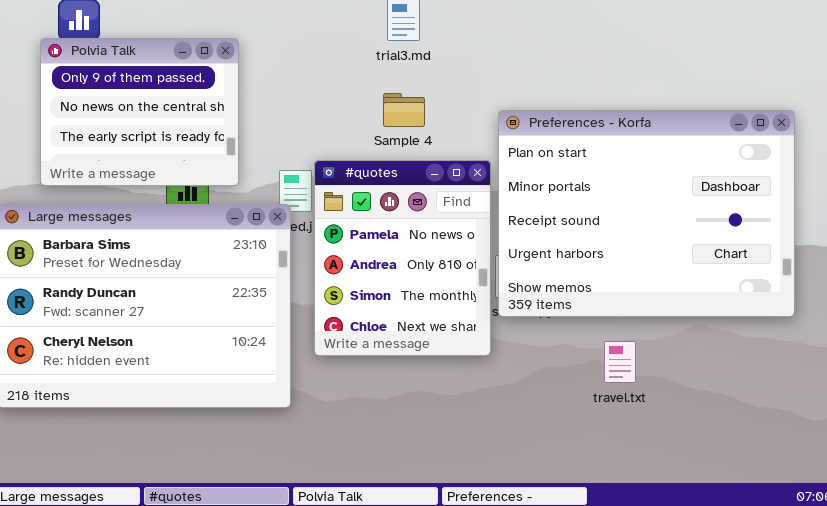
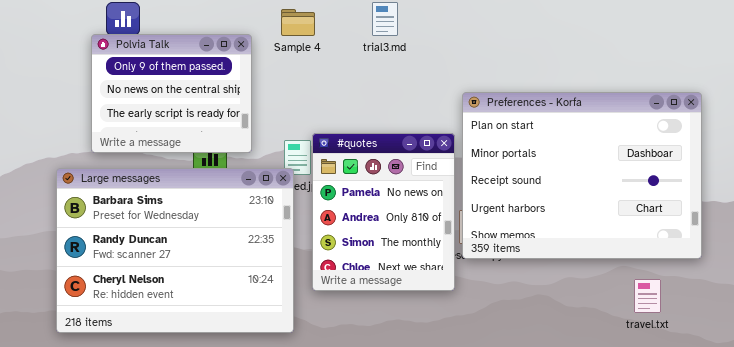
Sample 4: [383,93,425,127] -> [281,9,315,36], moved
travel.txt: [604,341,636,383] -> [634,279,661,313], moved

